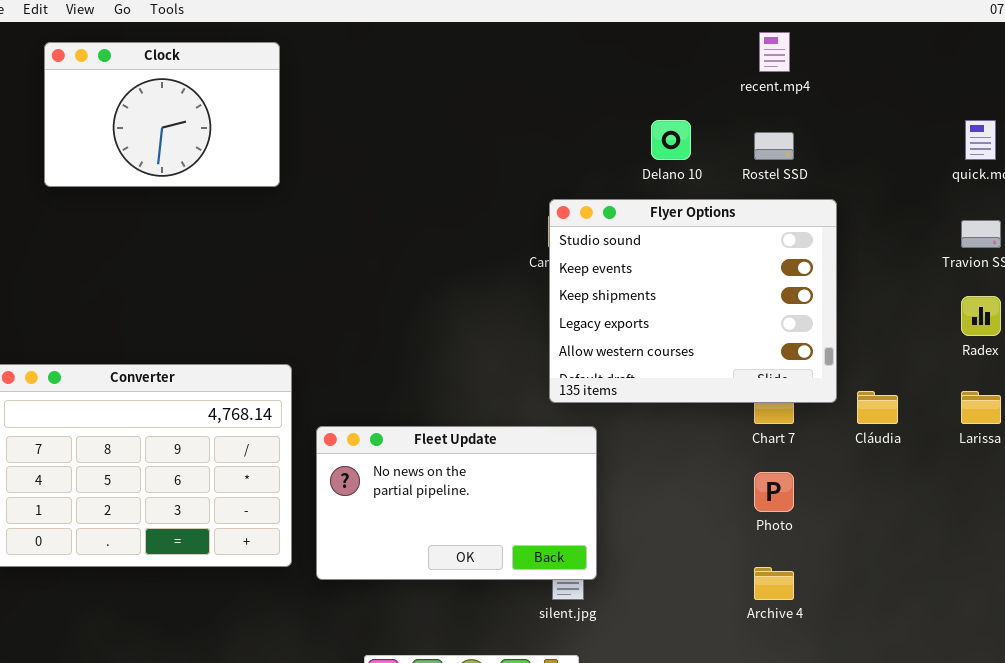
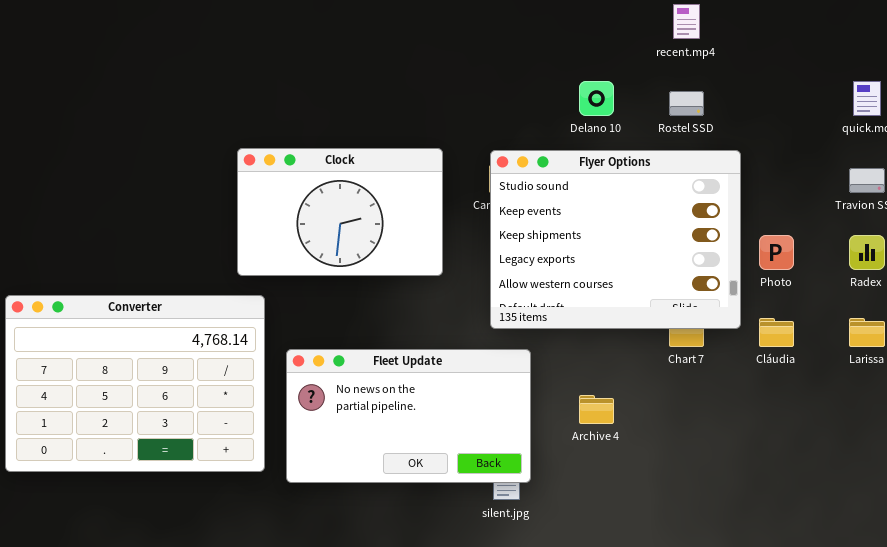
Clock: [44,42,280,187] -> [237,148,443,276], moved
Photo: [754,472,794,512] -> [759,235,794,270], moved
Archive 4: [754,567,794,600] -> [579,395,614,424], moved

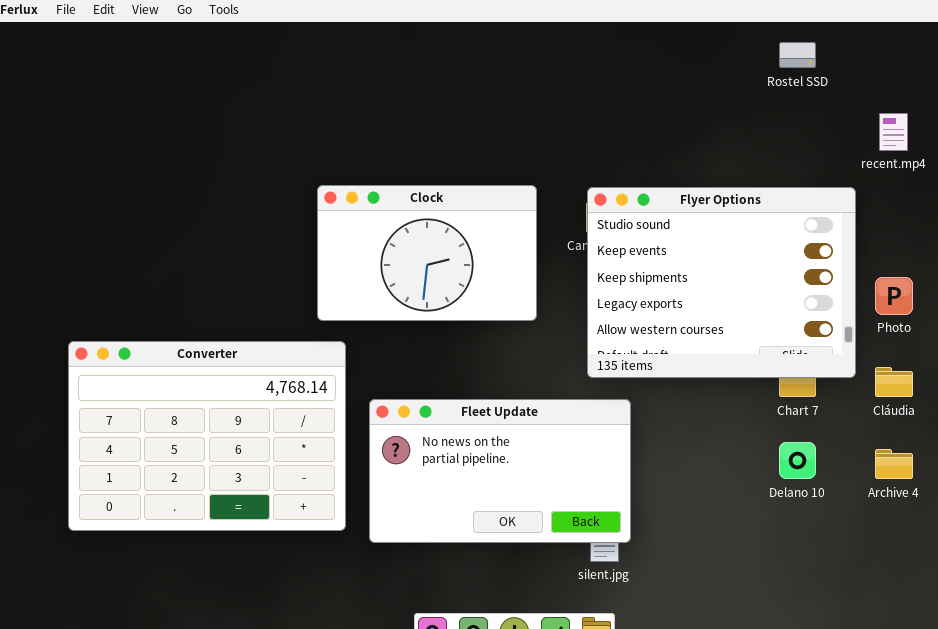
recent.mp4: [673,4,700,39] -> [879,113,908,151], moved
Delano 10: [579,81,614,116] -> [779,442,816,479], moved
Rostel SSD: [669,91,704,116] -> [779,42,816,68], moved
Archive 4: [579,395,614,424] -> [875,449,913,479], moved

